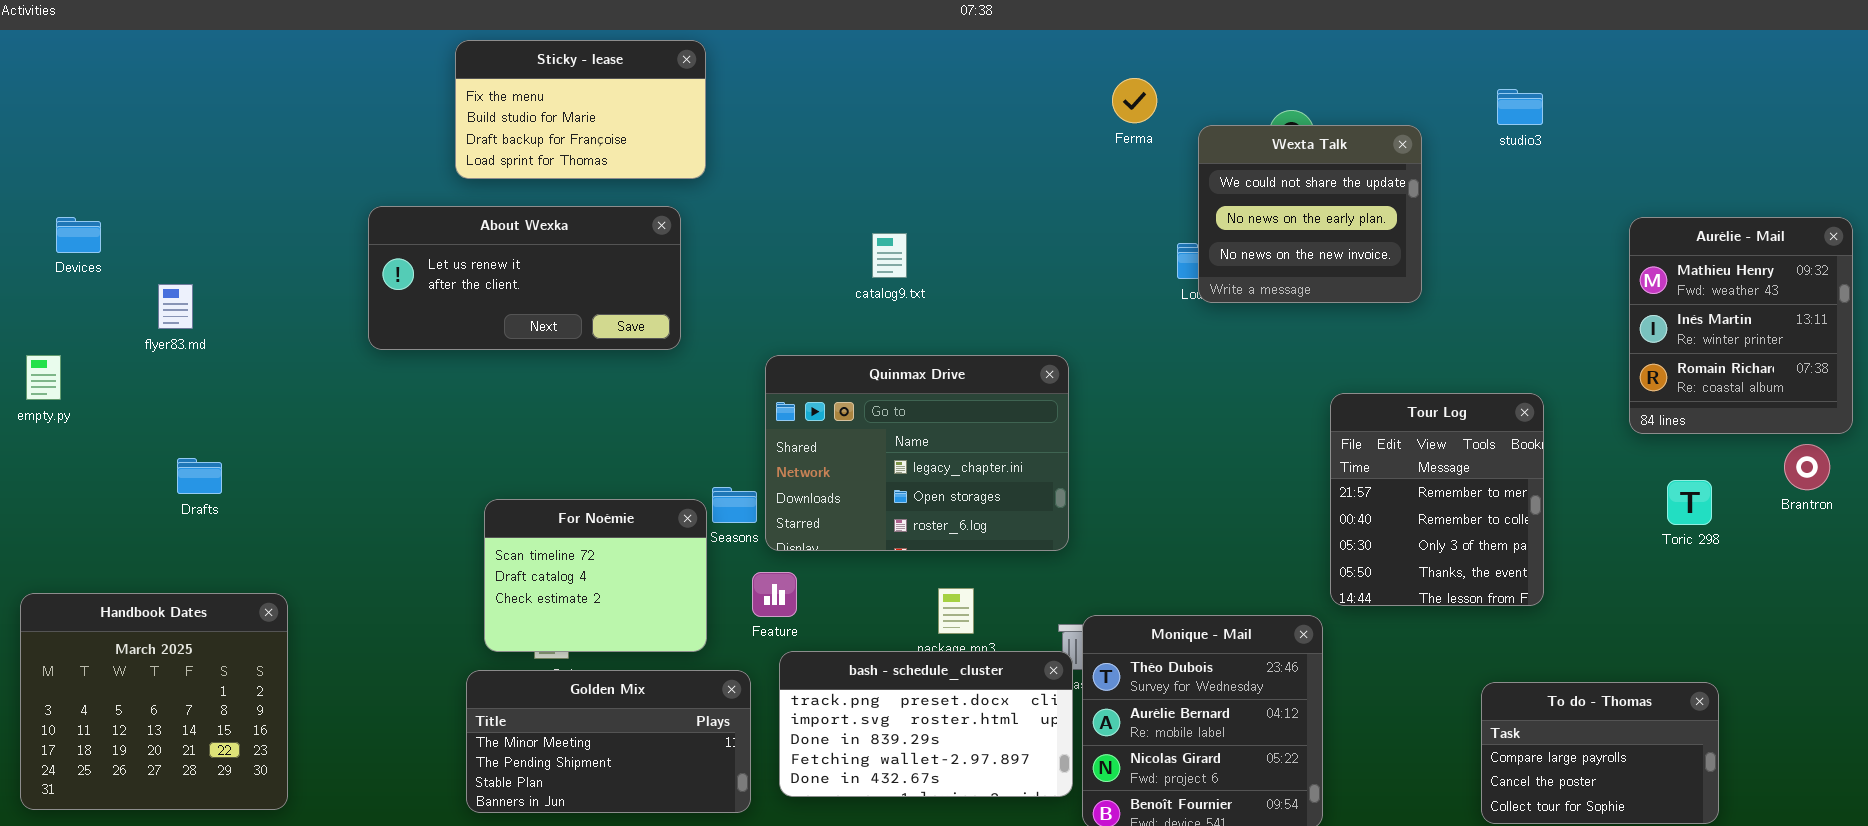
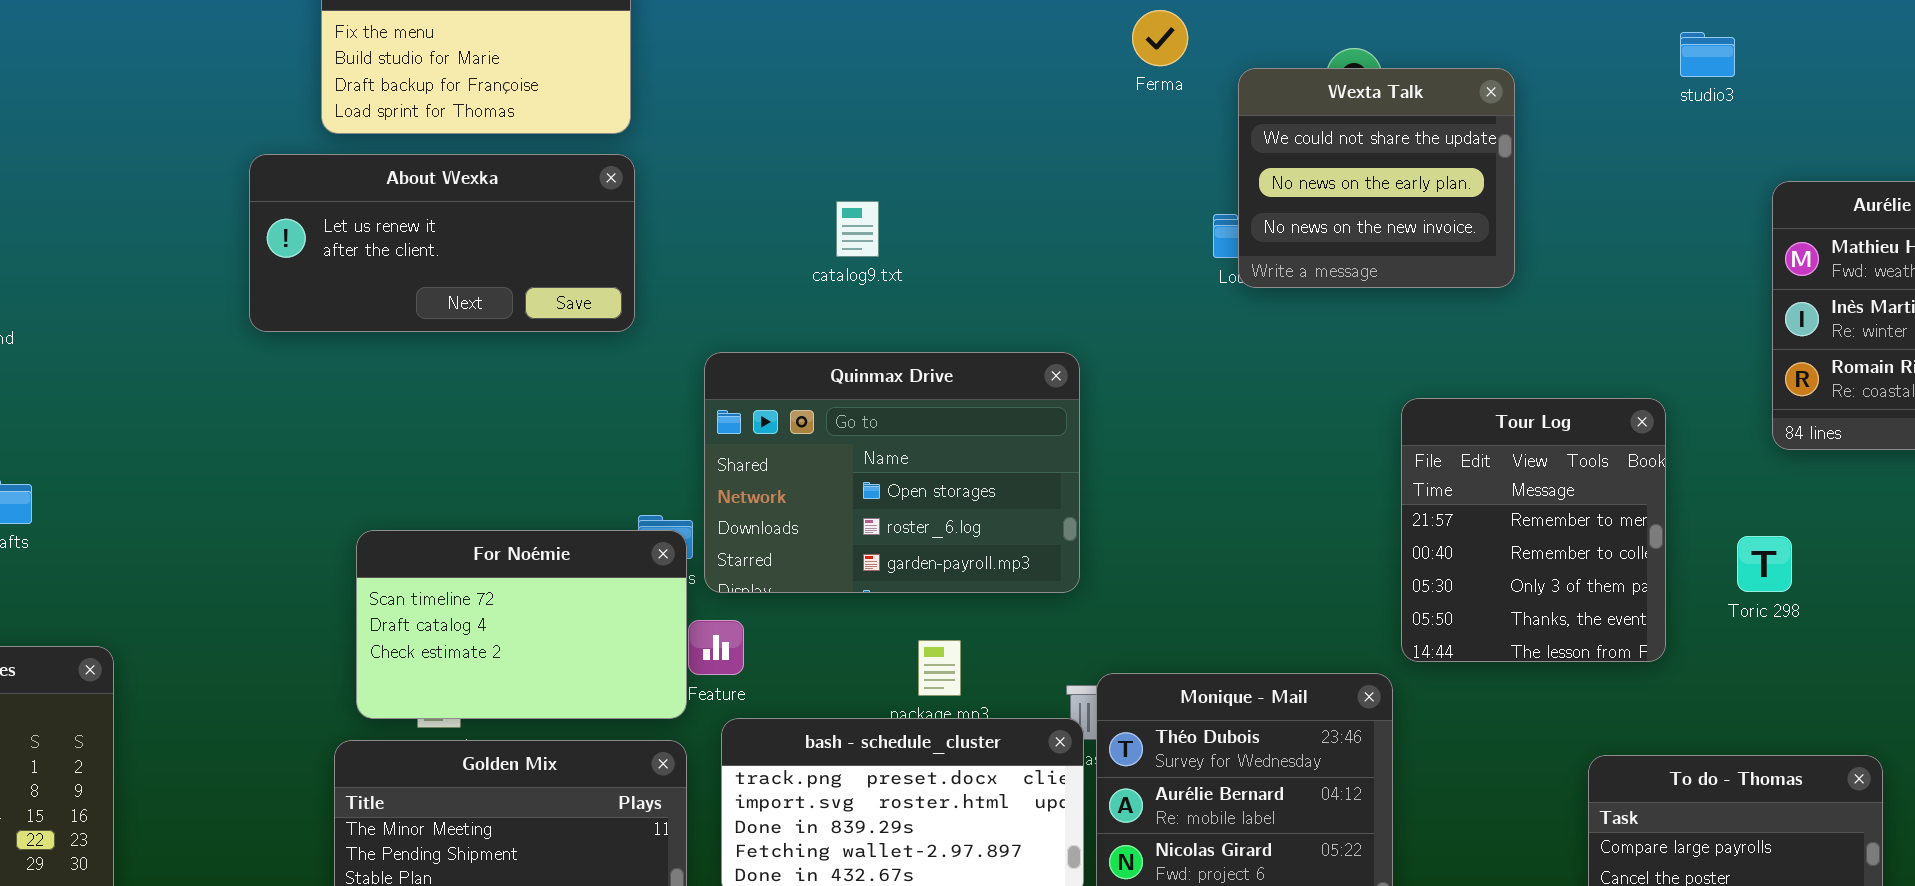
studio3: [1497,89,1543,125] -> [1680,32,1735,77], moved
About Wexka: [368,206,681,350] -> [249,154,635,332], moved
Quinmax Drive: [765,355,1069,551] -> [704,352,1080,593], scrolled down 1 row
Toric 298: [1667,480,1712,525] -> [1737,536,1792,592], moved
For Noémie: [484,499,707,652] -> [356,530,687,719], resized

